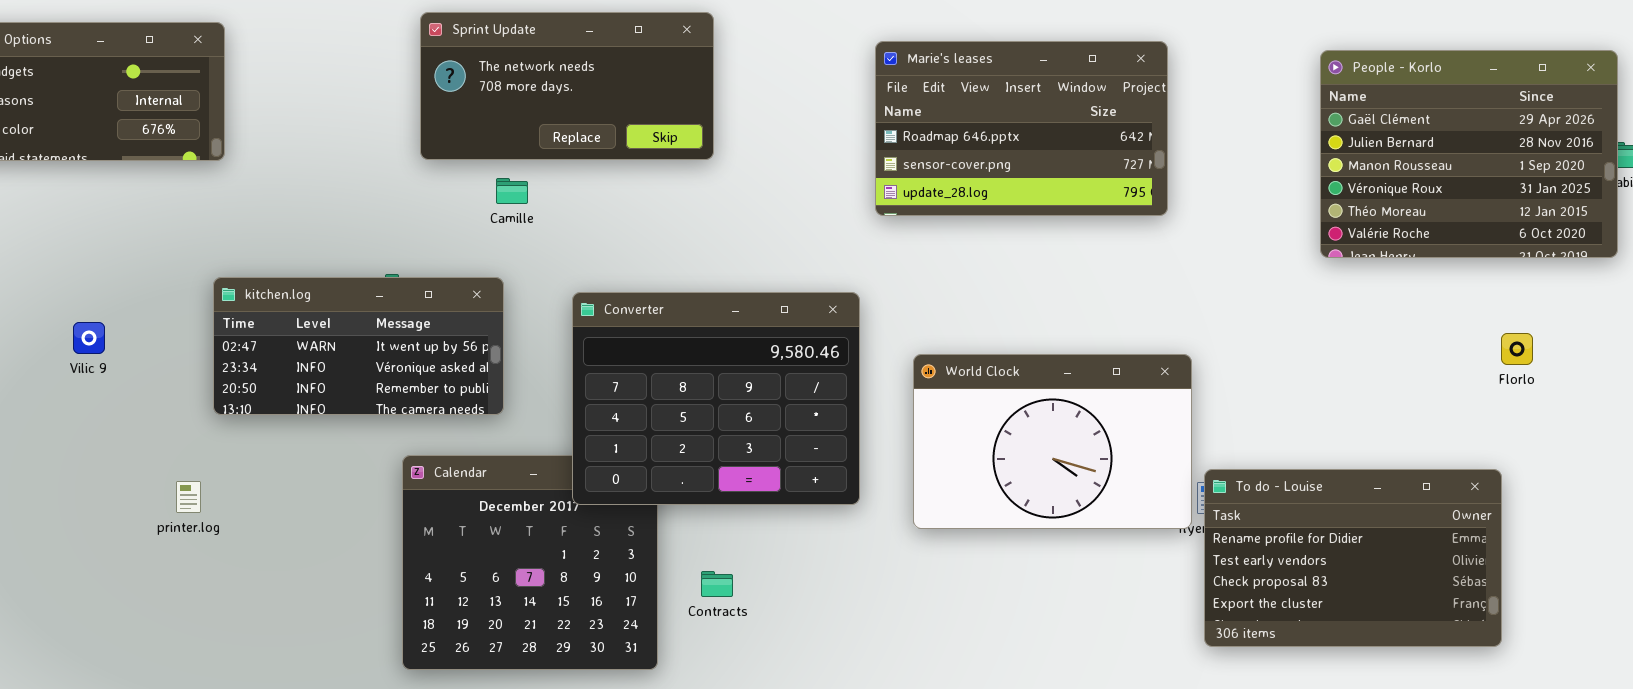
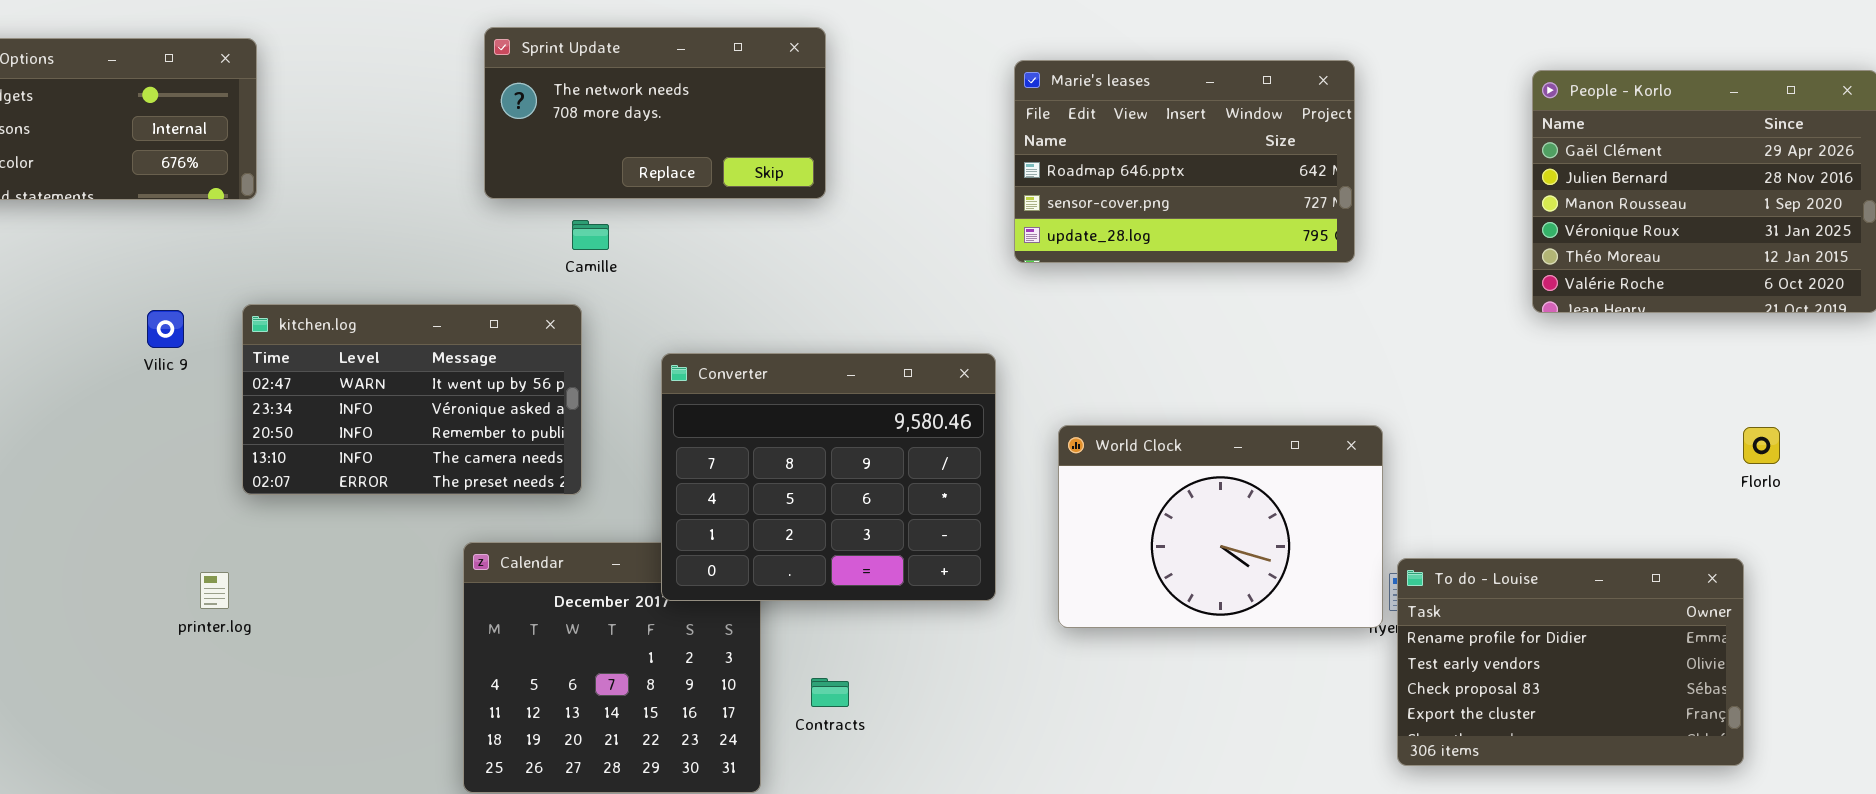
kitchen.log: [213,277,504,415] -> [242,304,582,495], resized
Vilic 9: [73,322,105,354] -> [147,310,184,348], moved
Florlo: [1501,333,1533,365] -> [1743,427,1780,464], moved

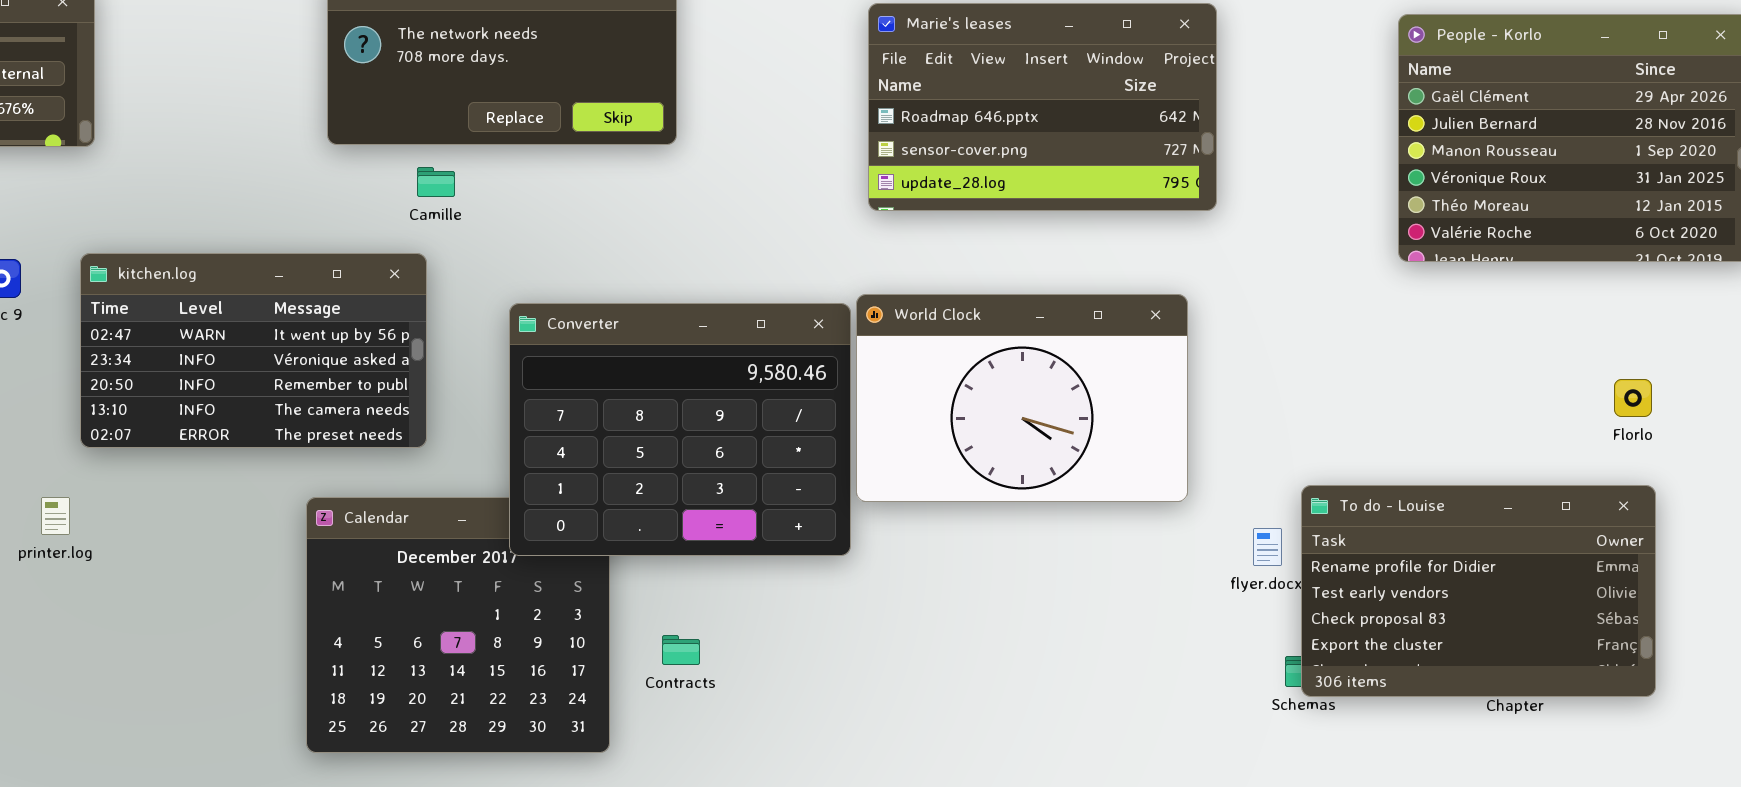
World Clock: [1058,425,1383,628] -> [856,294,1188,502], moved
To do - Louise: [1397,558,1744,766] -> [1301,485,1656,697], moved
printer.log: [200,572,229,609] -> [41,497,70,535], moved

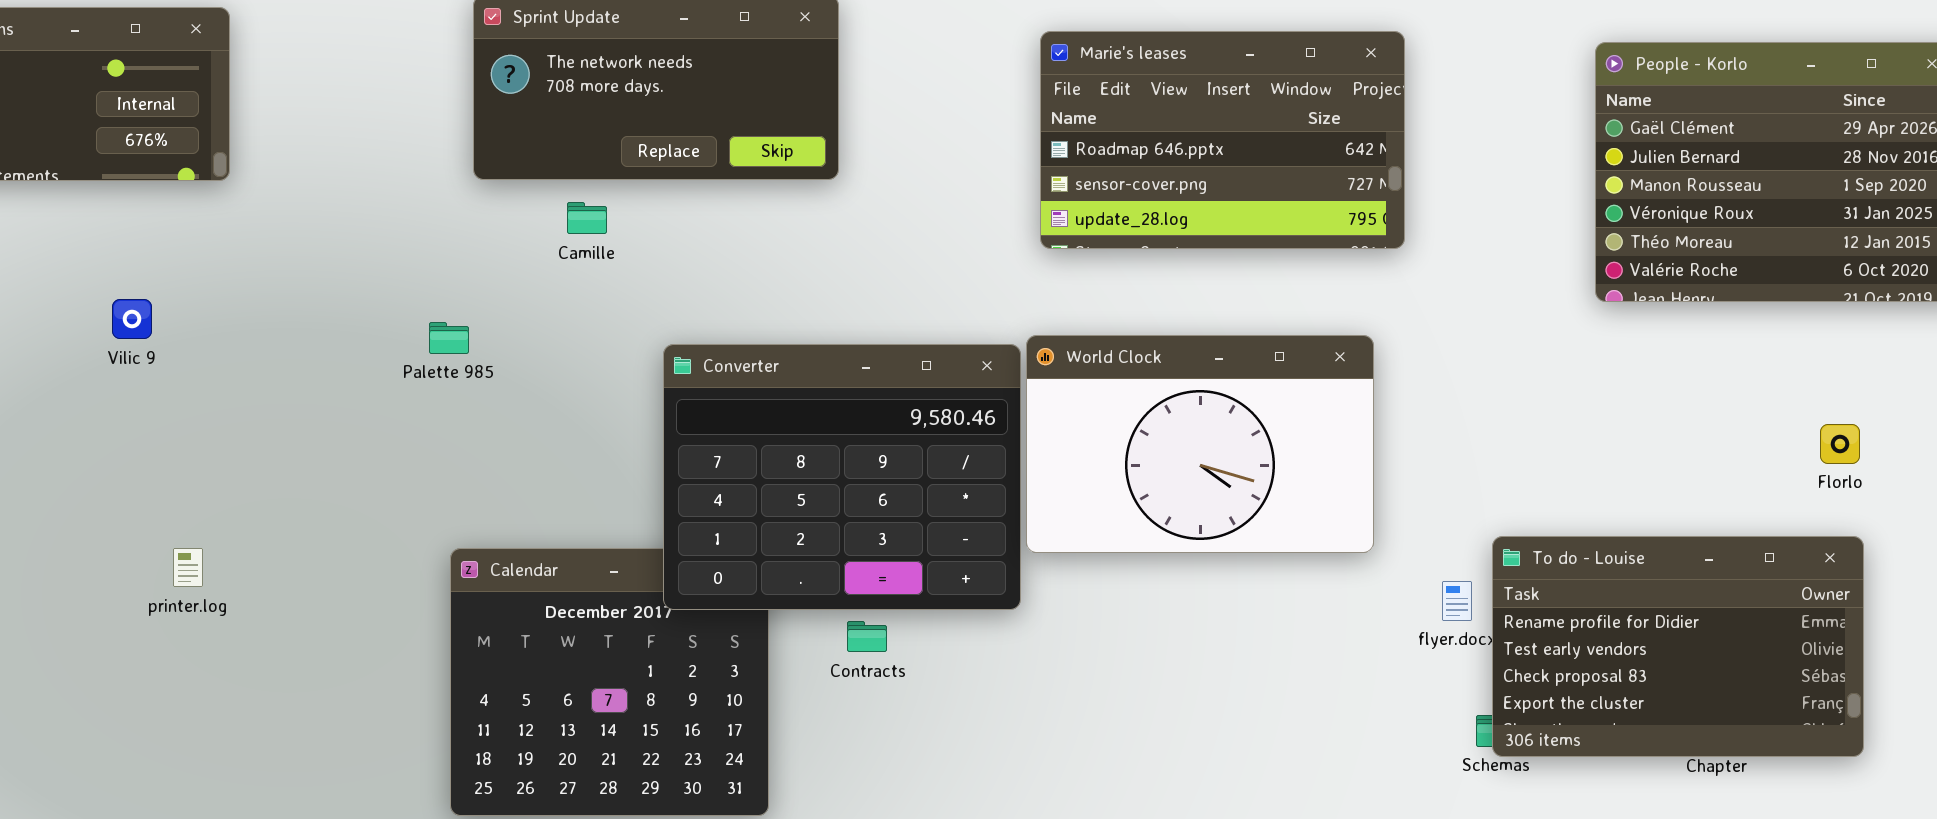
kitchen.log: [80,253,427,448] -> none, closed
Contracts: [662,635,700,665] -> [847,621,887,652], moved

